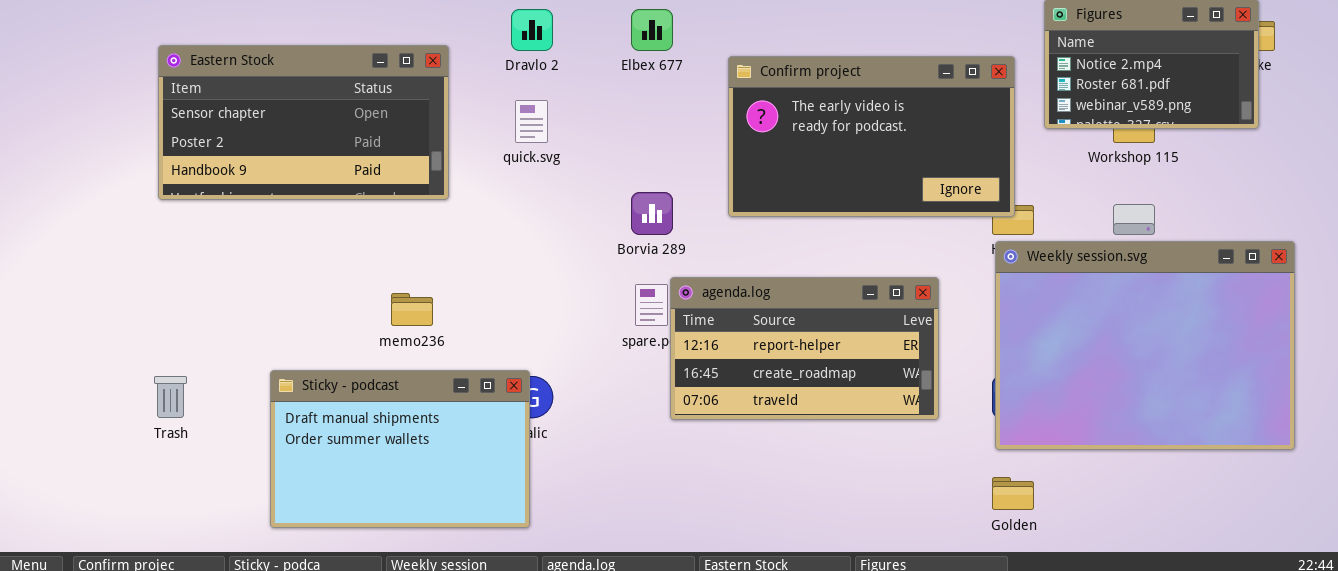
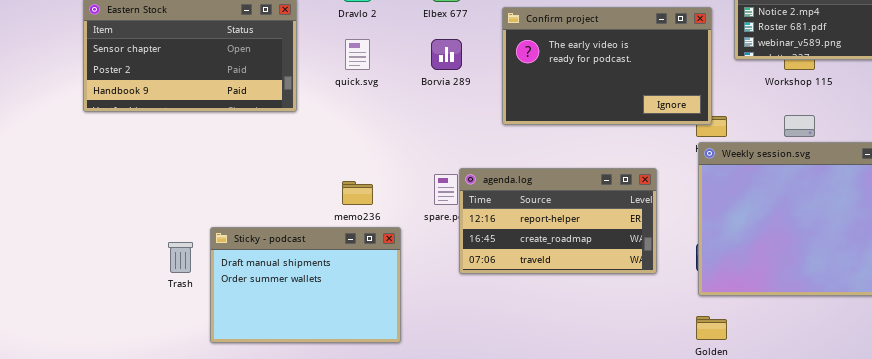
Borvia 289: [631,192,673,235] -> [431,39,462,70], moved
memo236: [391,293,433,326] -> [342,181,373,205], moved
Sticky - podcast: [270,370,530,528] -> [210,227,401,343], moved
Trash: [154,376,187,418] -> [168,242,193,273], moved

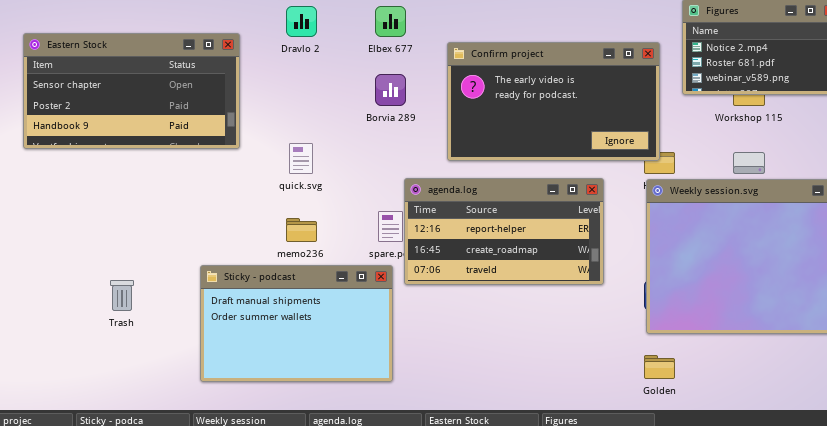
quick.svg: [345,39,370,70] -> [289,143,313,174], moved
agenda.log: [459,168,657,274] -> [404,178,604,285], moved
Sticky - podcast: [210,227,401,343] -> [200,265,393,382], moved

